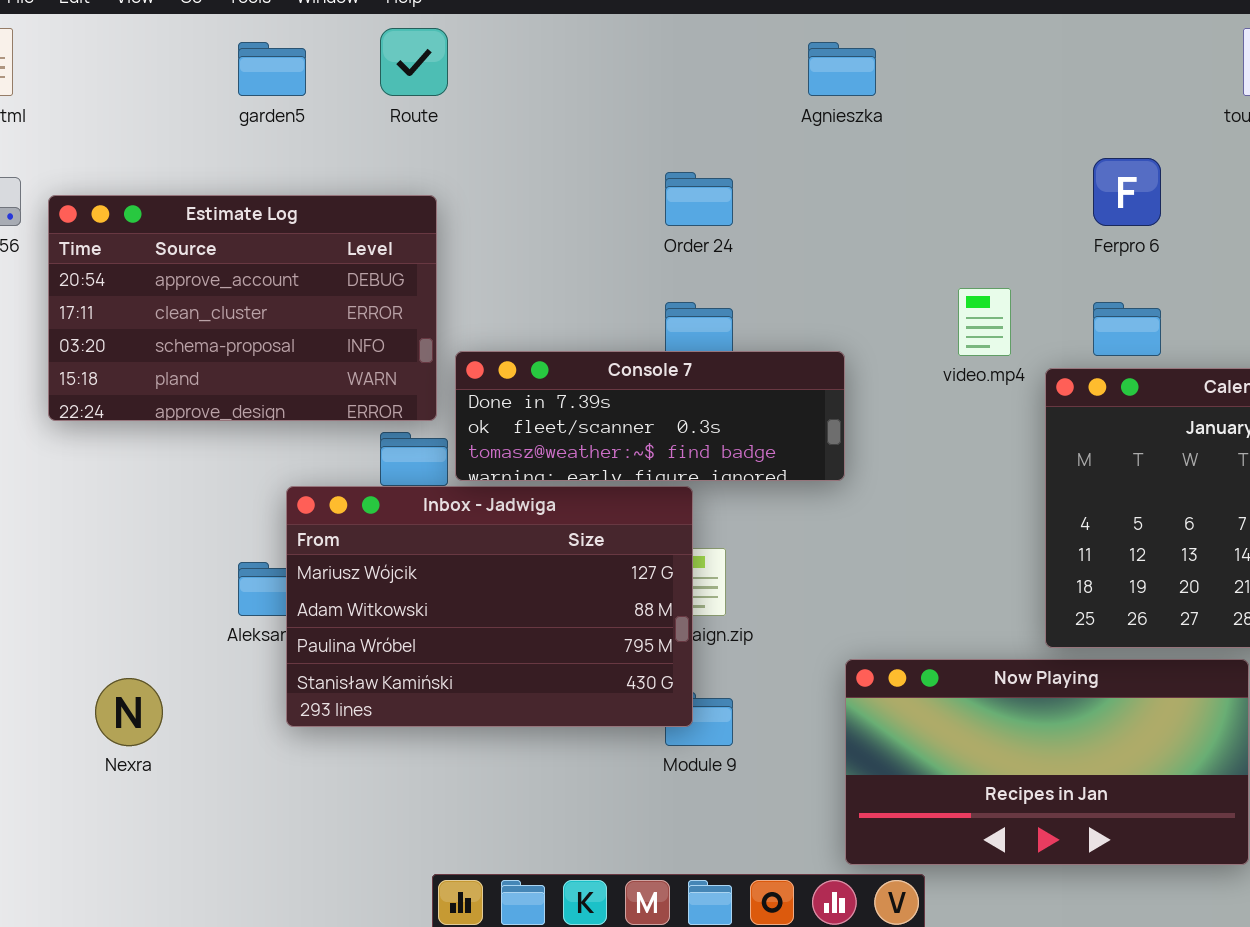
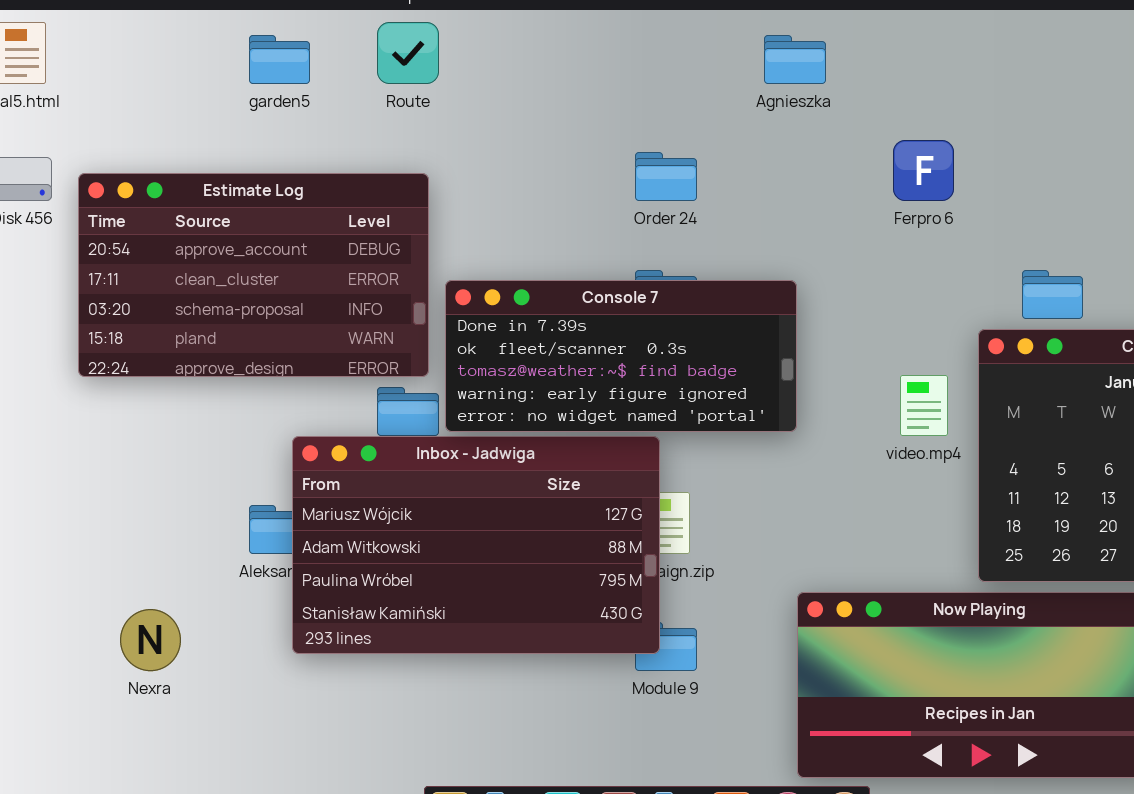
Ferpro 6: [1093,158,1161,226] -> [893,140,954,201], moved
video.mp4: [958,288,1011,356] -> [900,375,948,436], moved
Console 7: [455,351,845,481] -> [445,280,797,432], resized

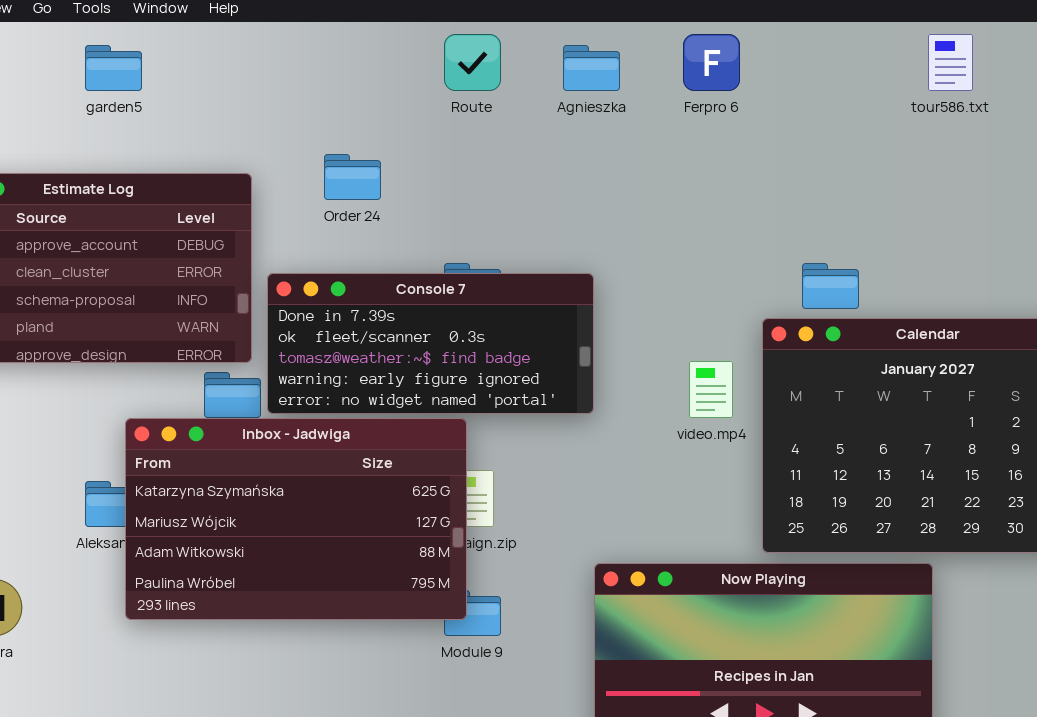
Route: [377,22,439,84] -> [444,34,501,91], moved
Ferpro 6: [893,140,954,201] -> [683,34,740,91], moved
Order 24: [635,152,697,201] -> [324,154,381,200], moved
Inbox - Jadwiga: [292,436,660,654] -> [125,418,467,620], scrolled up 1 row

